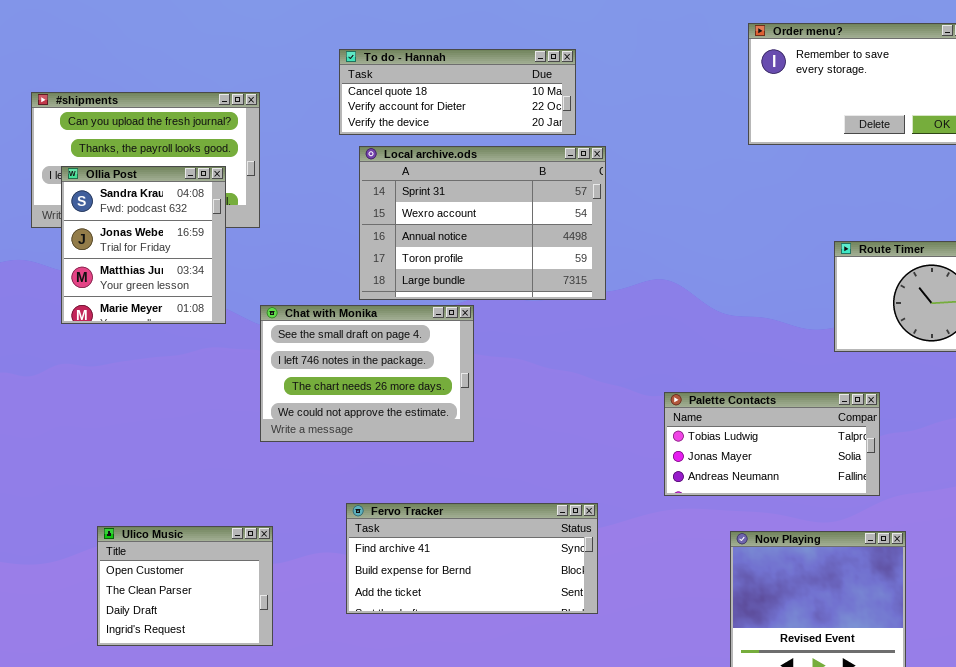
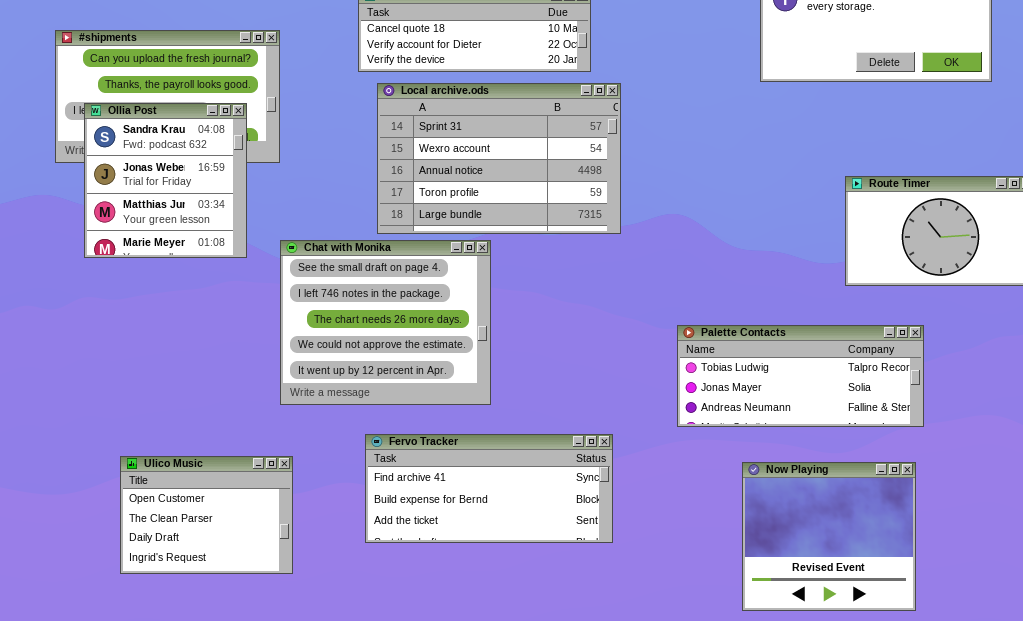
Chat with Monika: [260,305,474,442] -> [280,240,491,405], resized
Palette Contacts: [664,392,880,496] -> [677,325,924,427], resized

